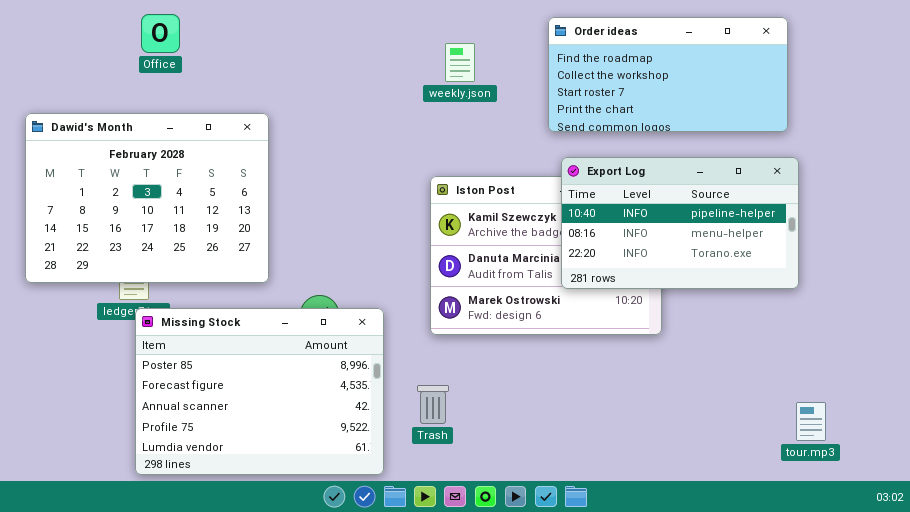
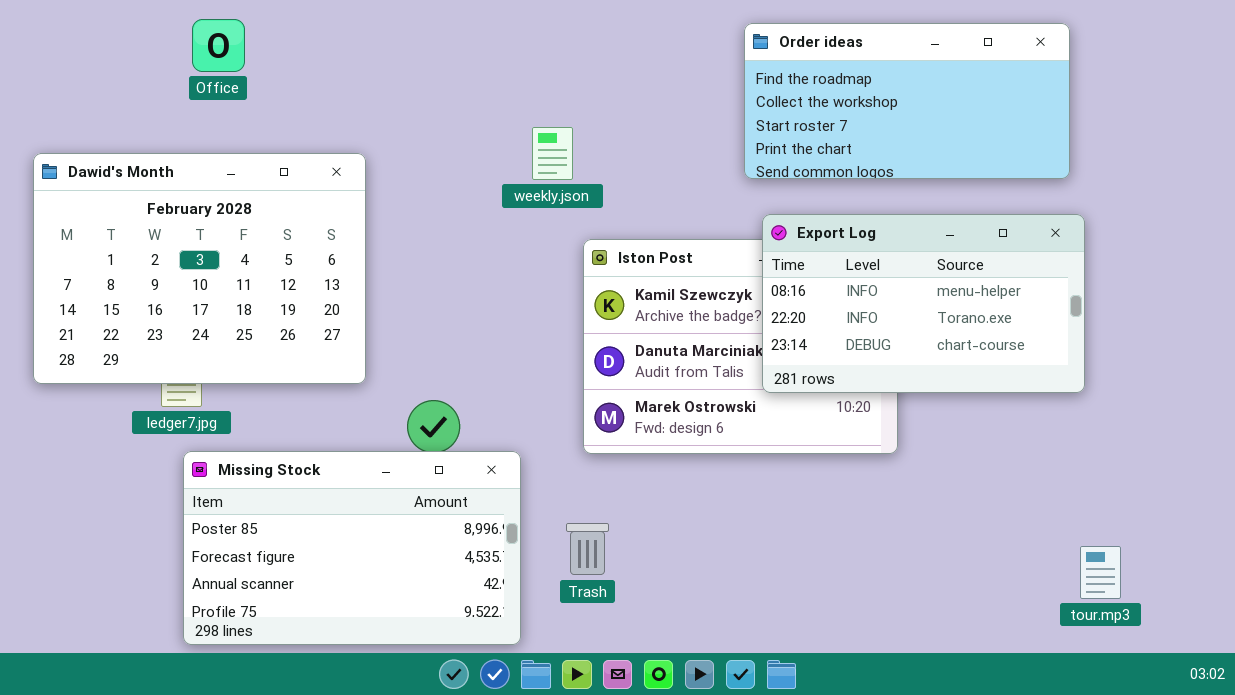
weekly.json: [445,43,475,82] -> [532,127,573,180], moved
Export Log: [561,157,799,289] -> [762,214,1085,393], scrolled down 1 row
Missing Stock: [135,308,384,475] -> [183,451,521,645], resized

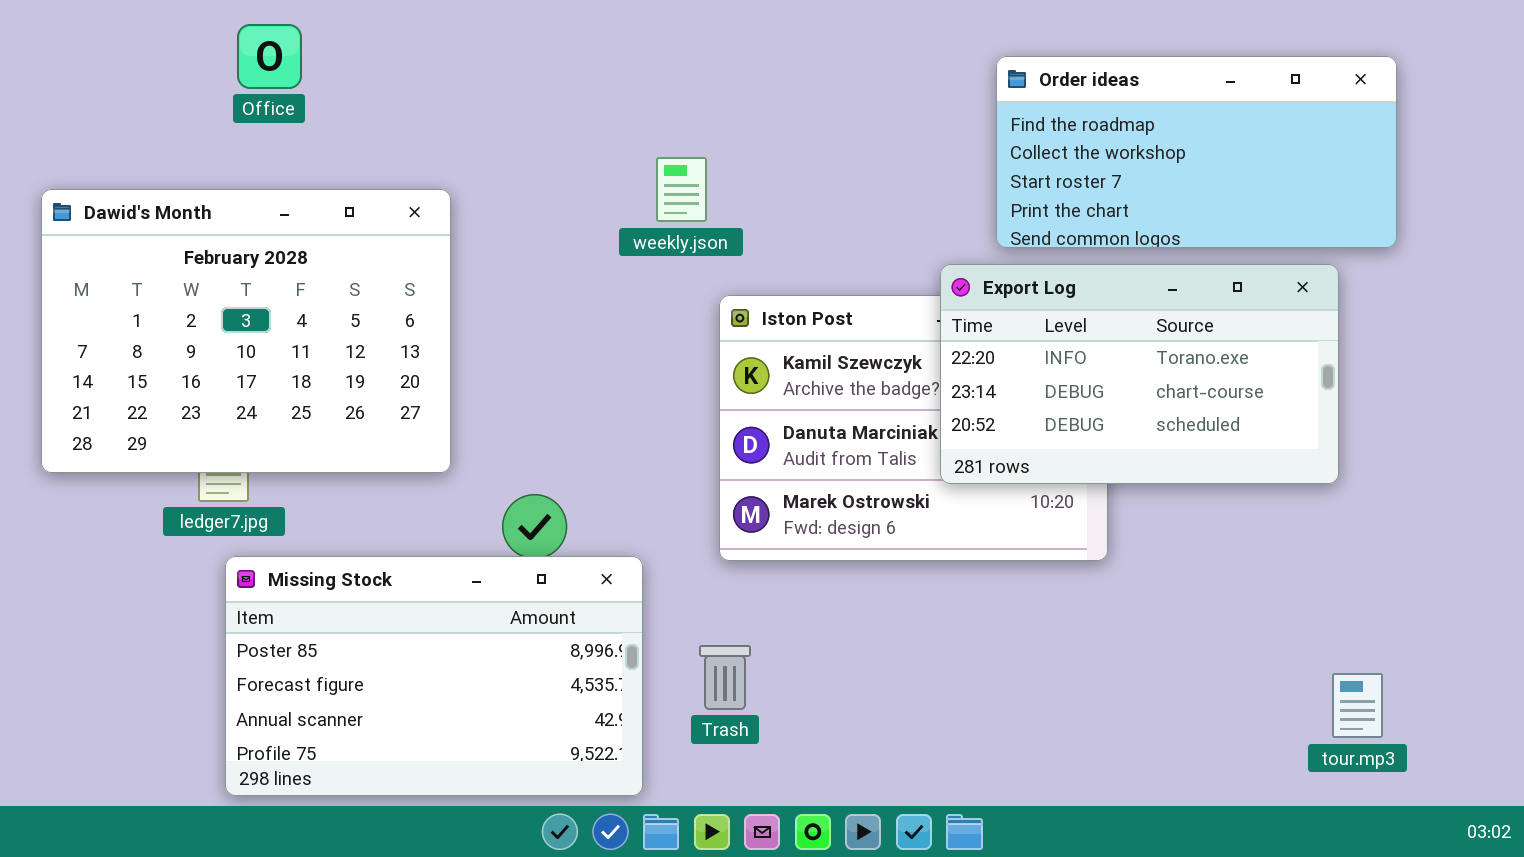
Order ideas: [744,23,1070,179] -> [996,56,1397,248], moved
Export Log: [762,214,1085,393] -> [940,264,1339,484], scrolled down 1 row

